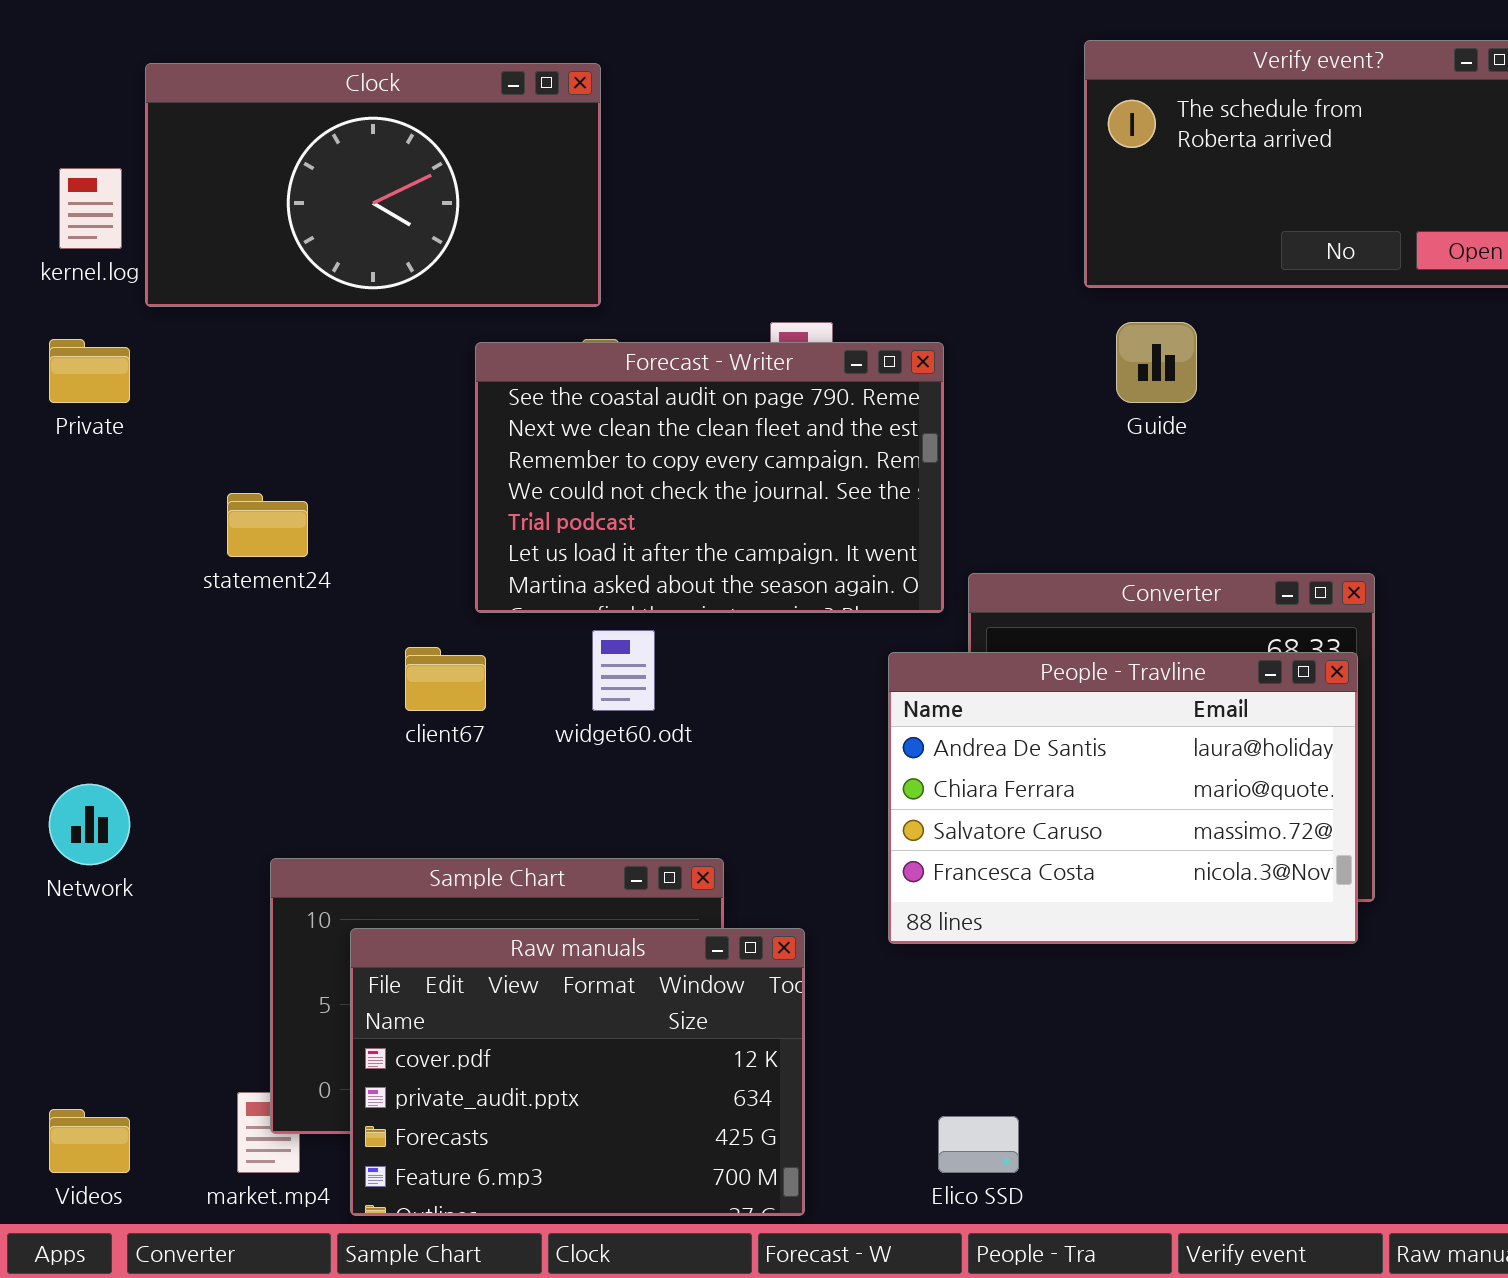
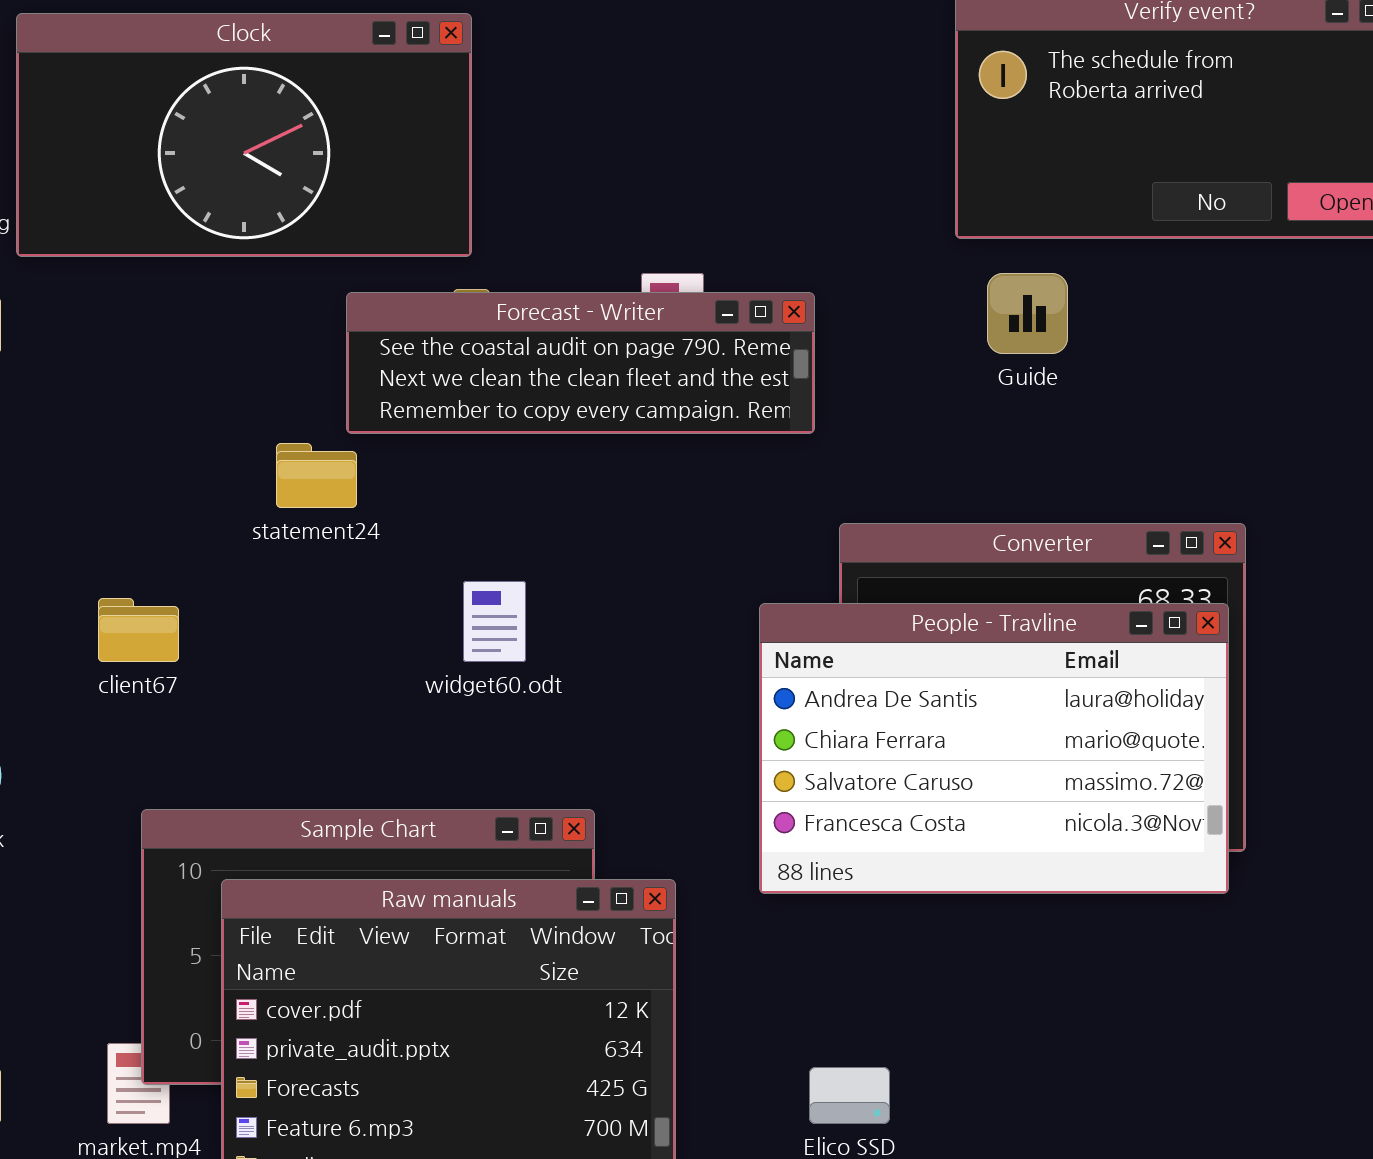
Forecast - Writer: [475,342,944,613] -> [346,292,815,434], resized
statement24: [227,493,308,557] -> [276,443,357,508], moved
client67: [405,647,486,711] -> [98,598,179,662], moved

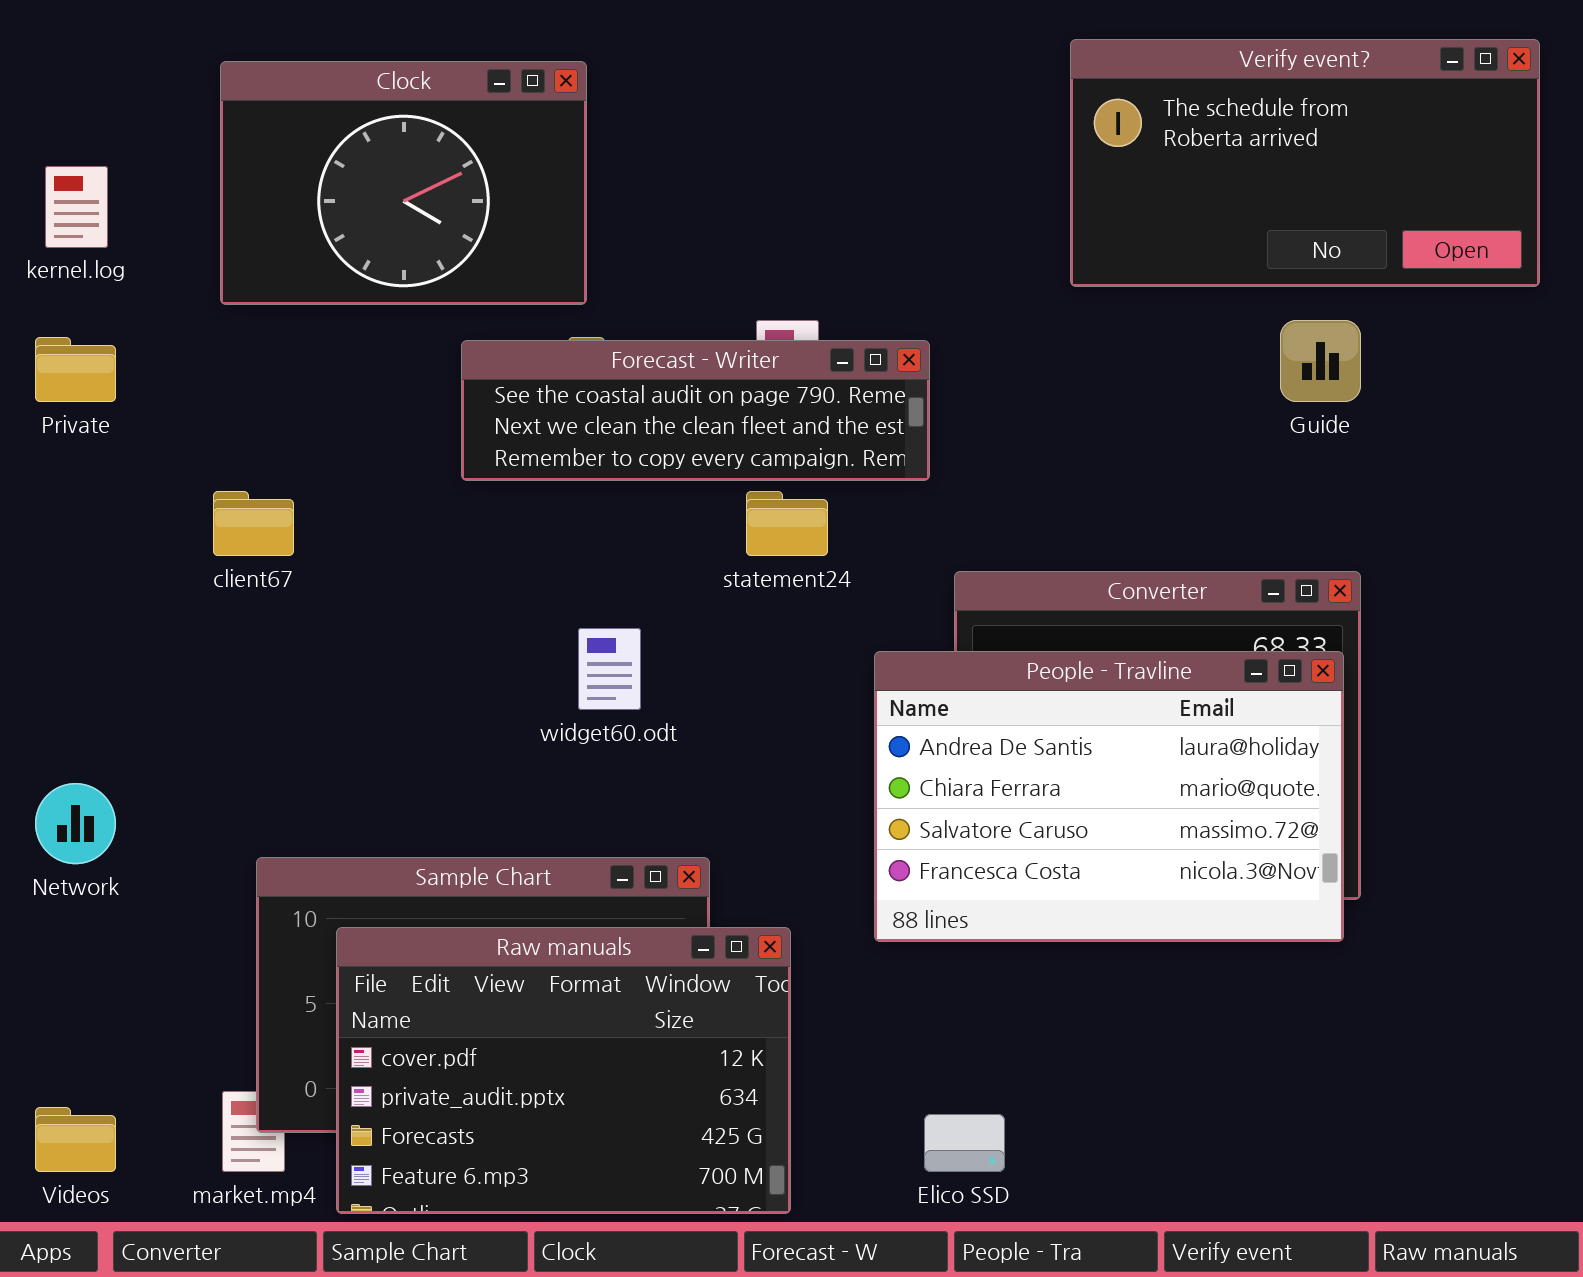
Clock: [16,13,472,257] -> [220,61,587,305], resized
Guide: [987,273,1068,354] -> [1280,320,1361,402], moved
statement24: [276,443,357,508] -> [746,491,828,556], moved
client67: [98,598,179,662] -> [213,491,294,556], moved

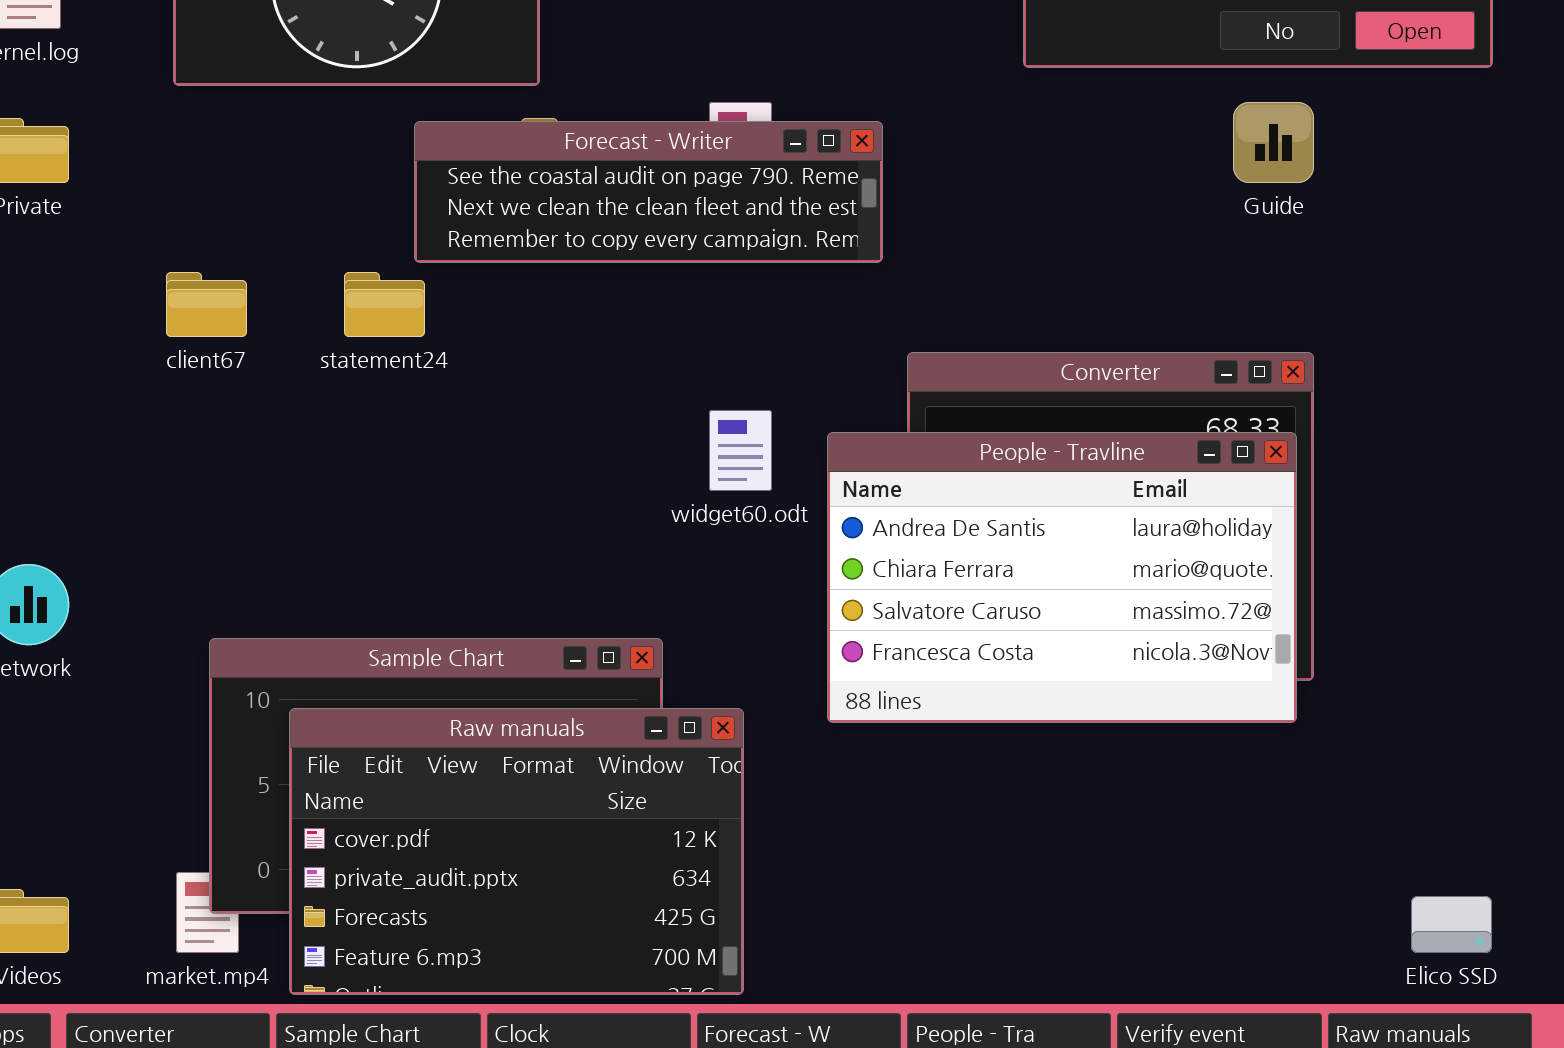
statement24: [746,491,828,556] -> [344,272,425,337], moved
widget60.odt: [578,628,641,710] -> [709,410,772,491], moved
Elico SSD: [924,1114,1005,1172] -> [1411,896,1492,953], moved

